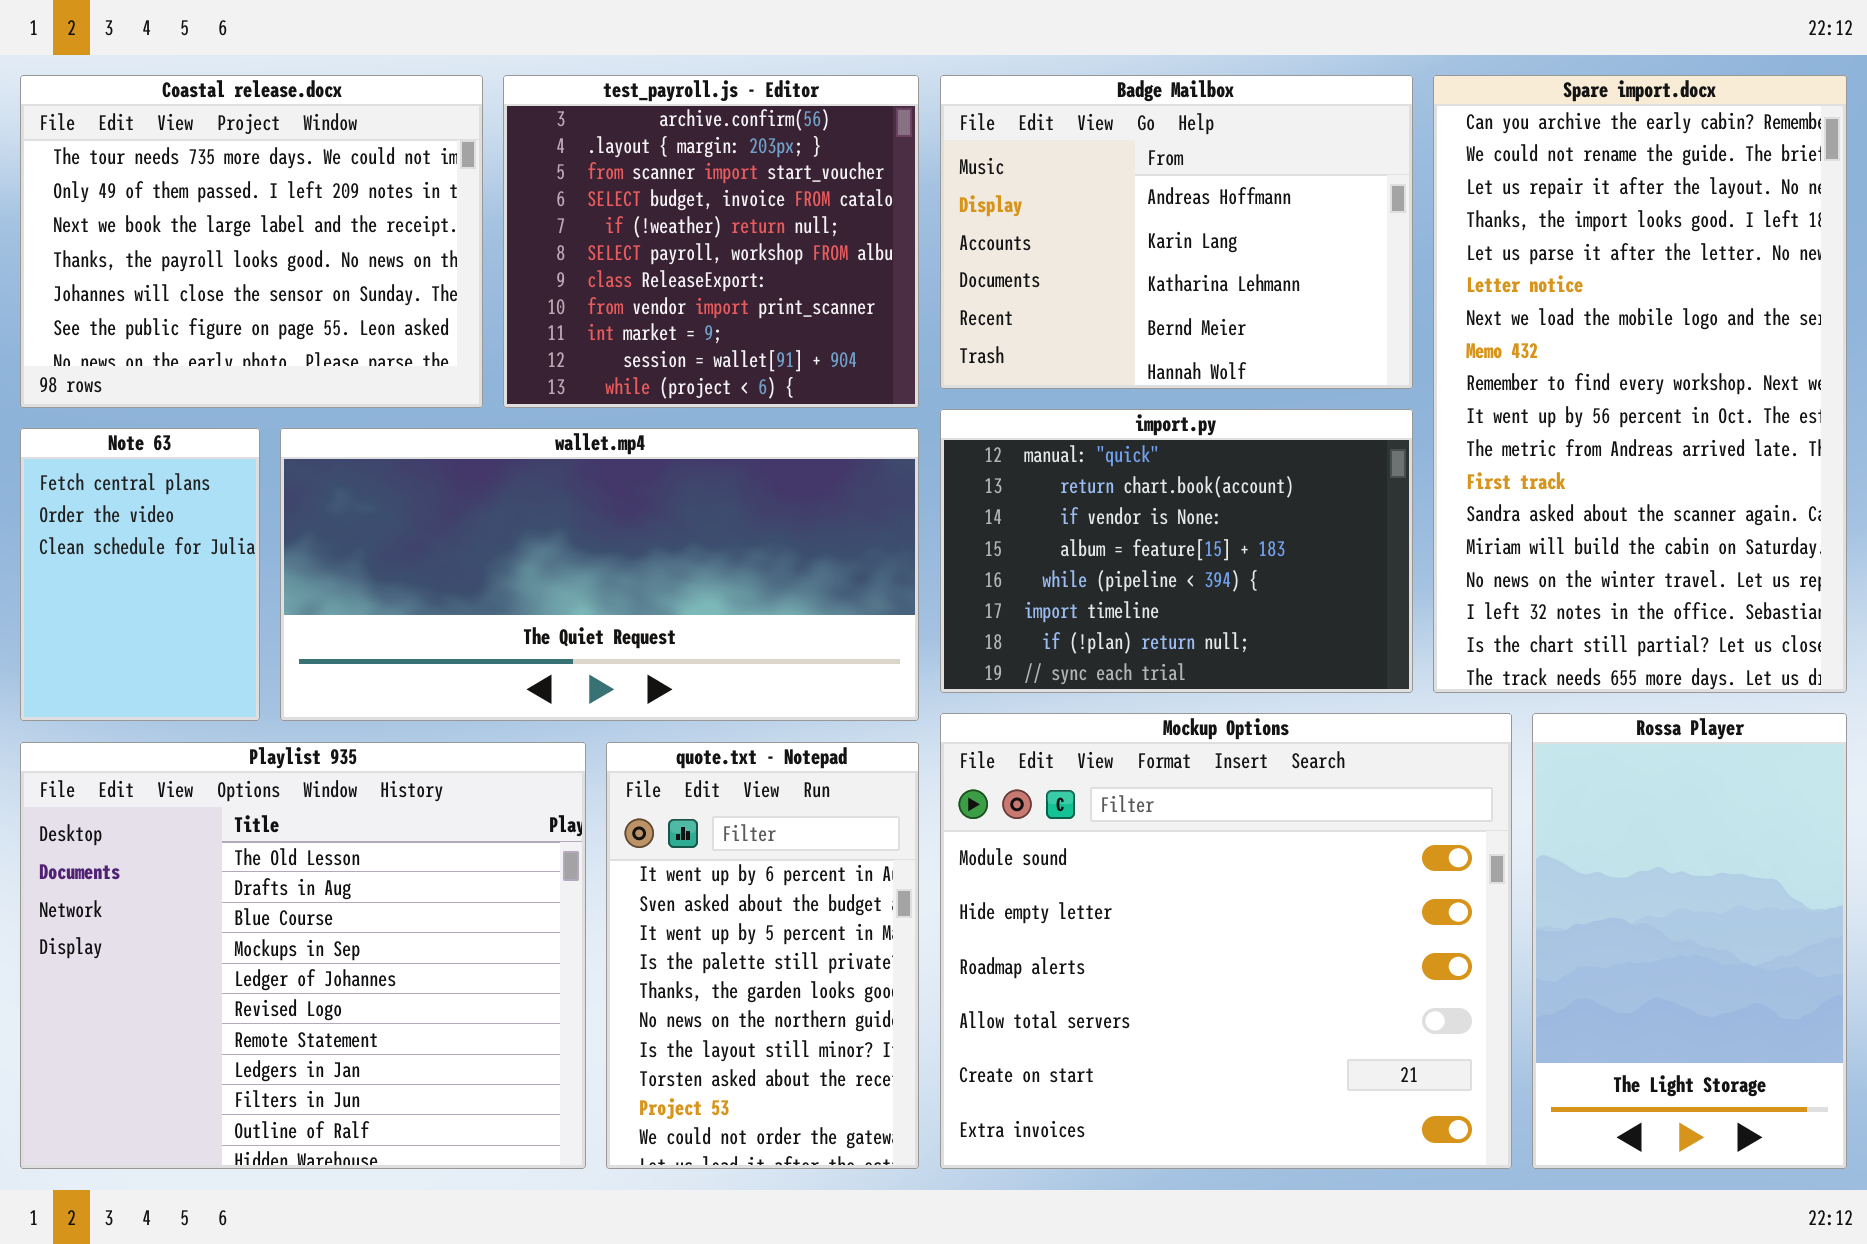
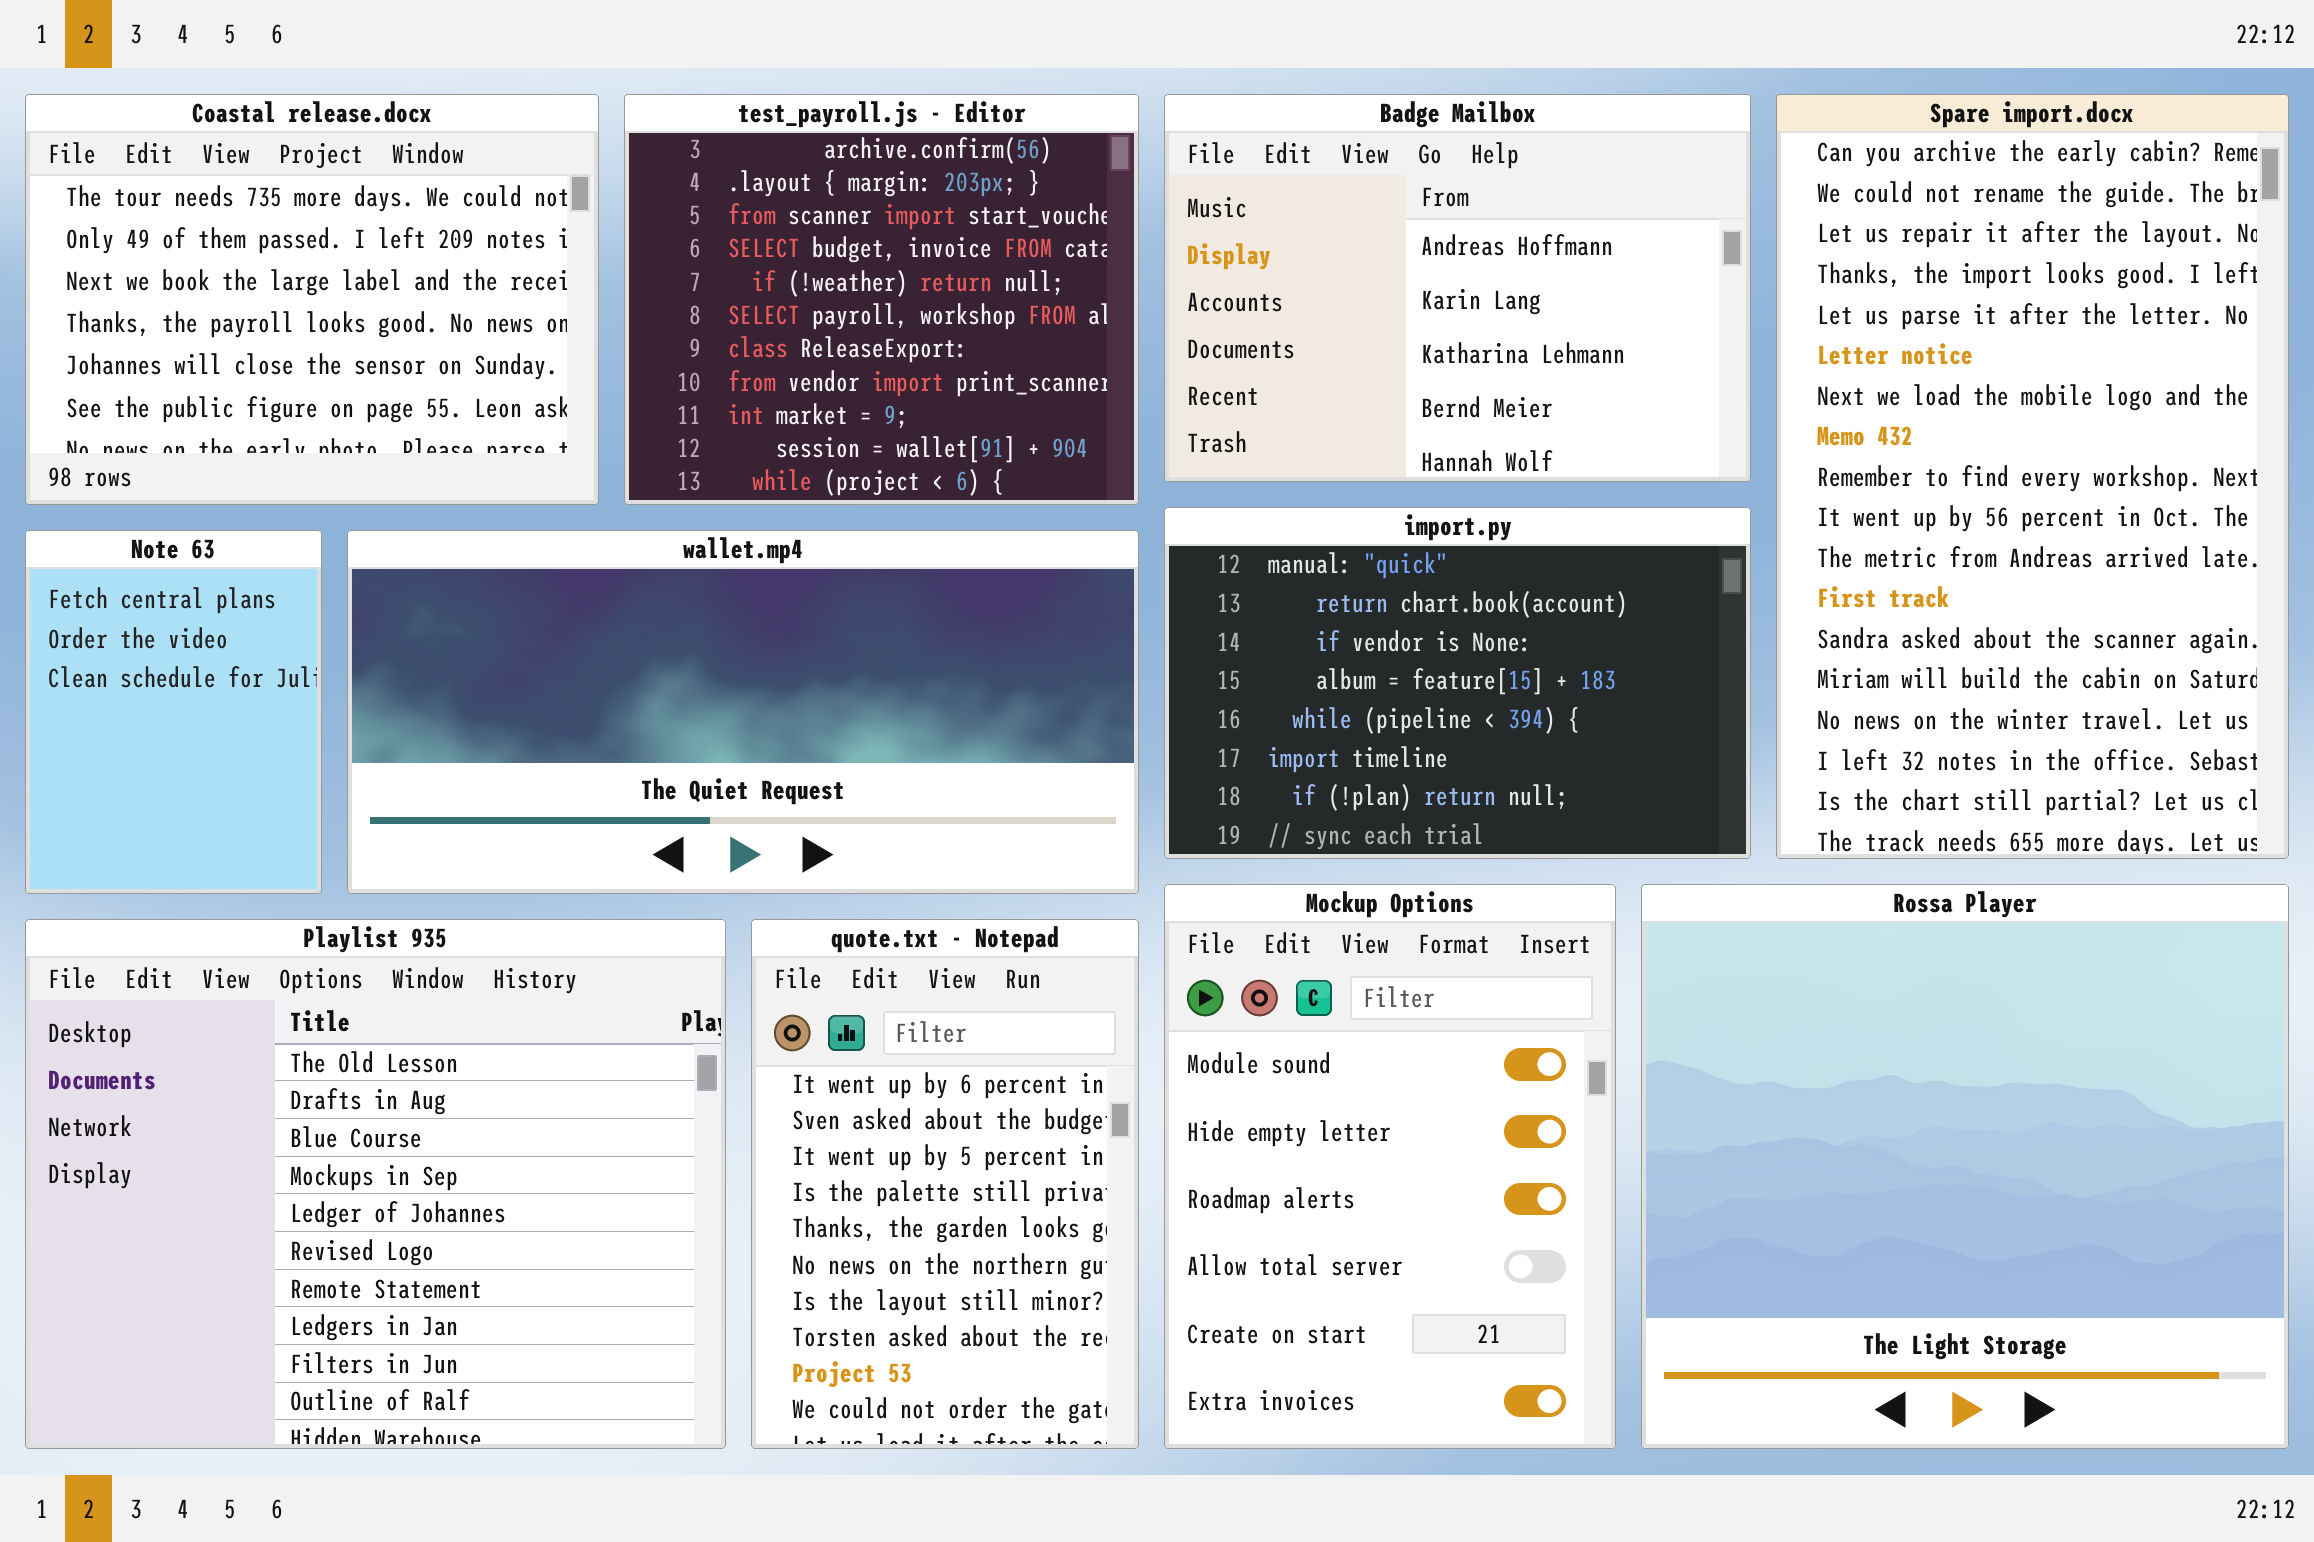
Mockup Options: [940,713,1512,1169] -> [1164,884,1616,1449], resized
Rossa Player: [1532,713,1847,1169] -> [1641,884,2289,1449], resized

